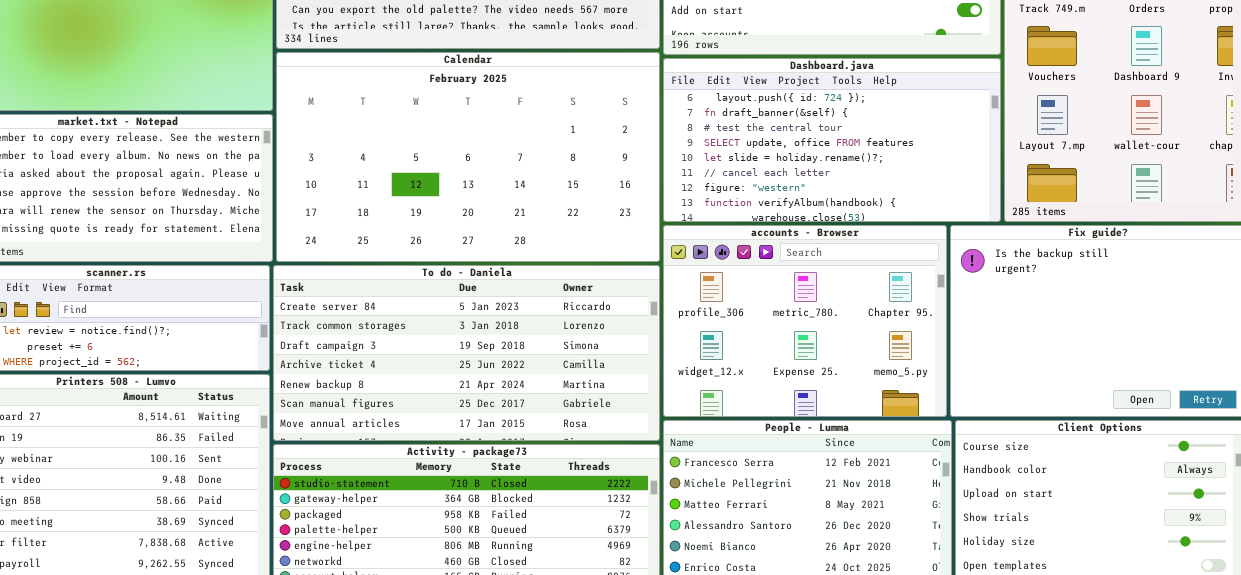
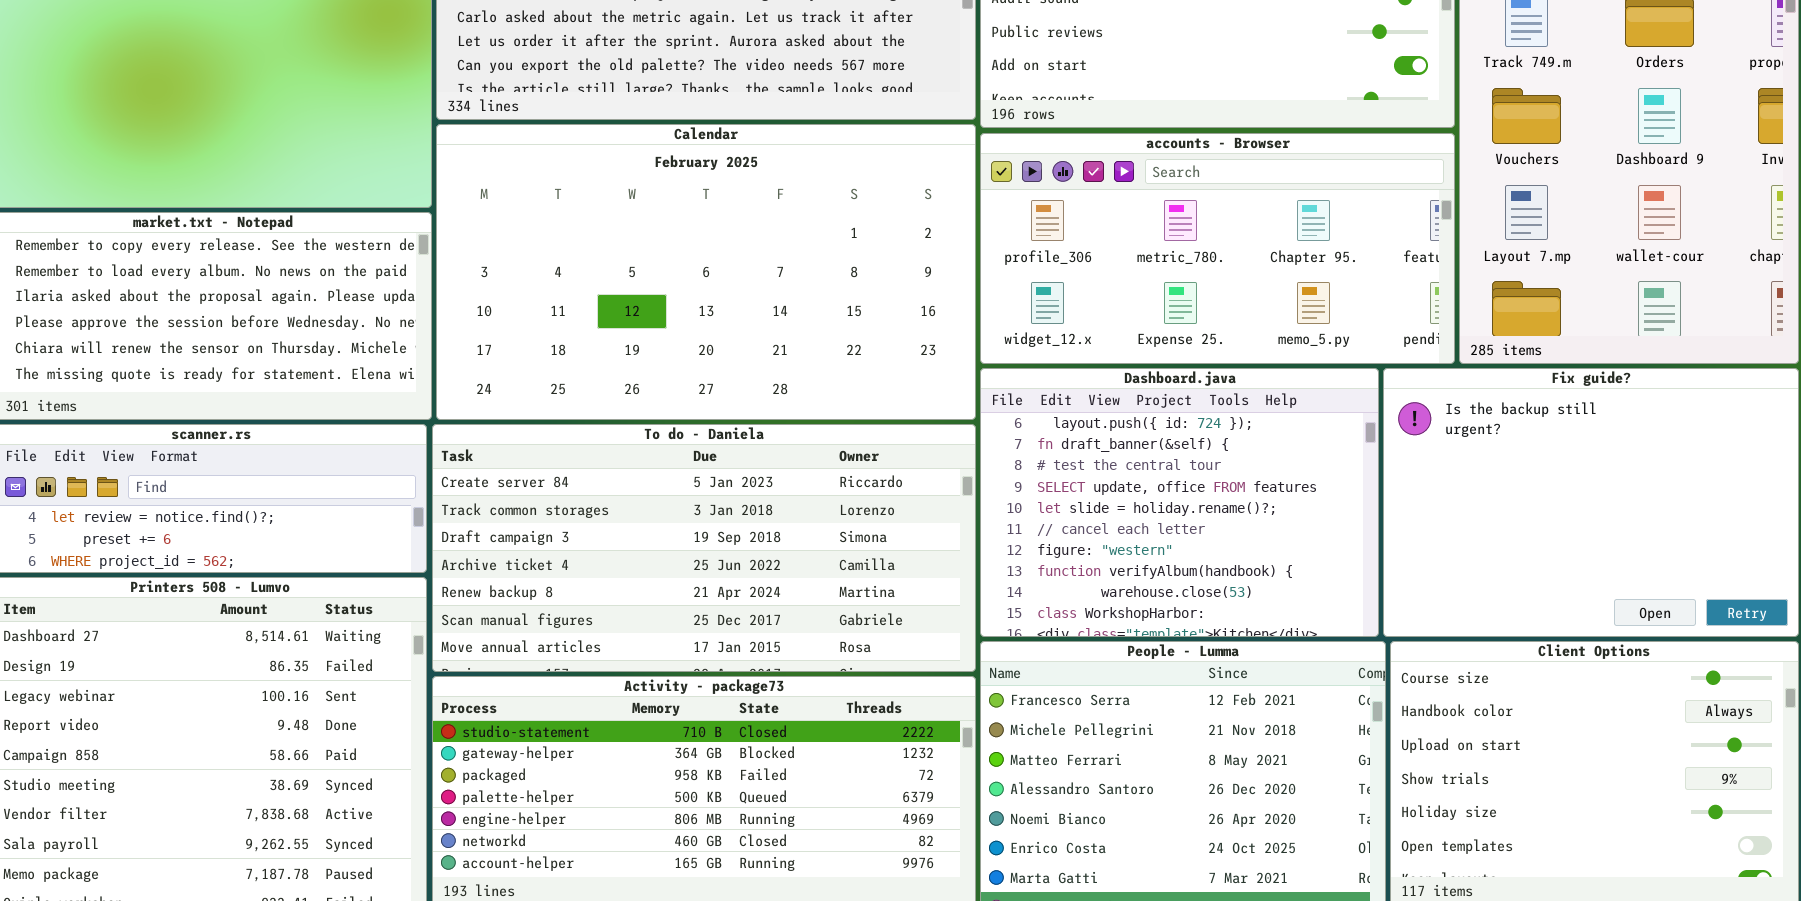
Dashboard.java: [663,58,1001,222] -> [980,368,1379,637], moved, resized
accounts - Browser: [663,225,947,417] -> [980,133,1455,364], moved, resized

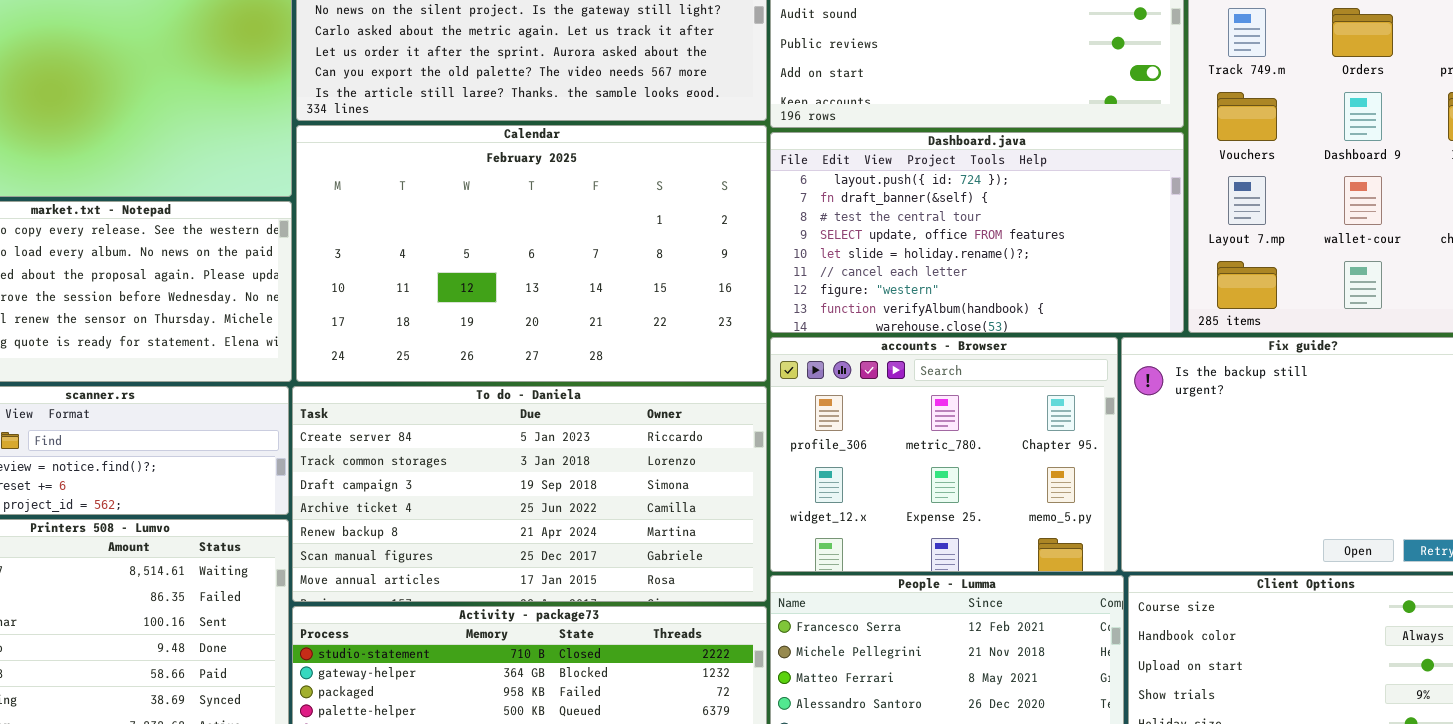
accounts - Browser: [980,133,1455,364] -> [770,337,1118,572], moved, resized
Dashboard.java: [980,368,1379,637] -> [770,132,1184,333], moved, resized

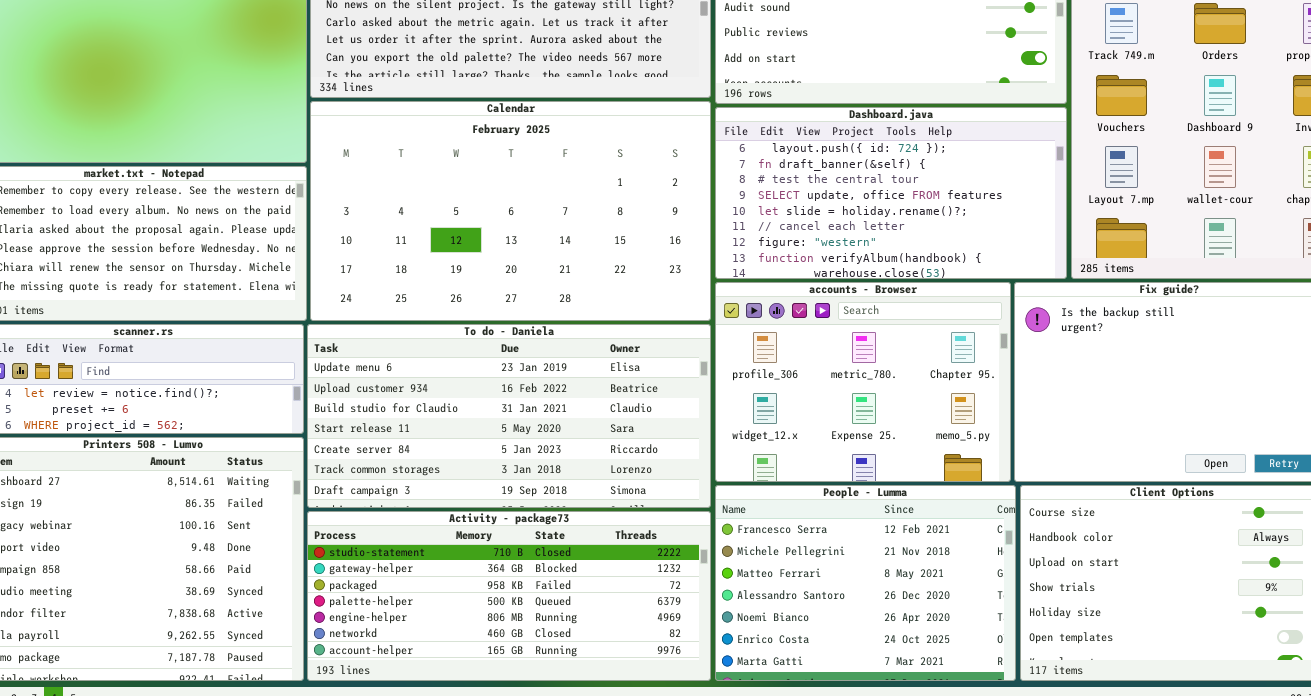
To do - Daniela: [292,386,767,602] -> [307,324,711,508], scrolled up 4 rows

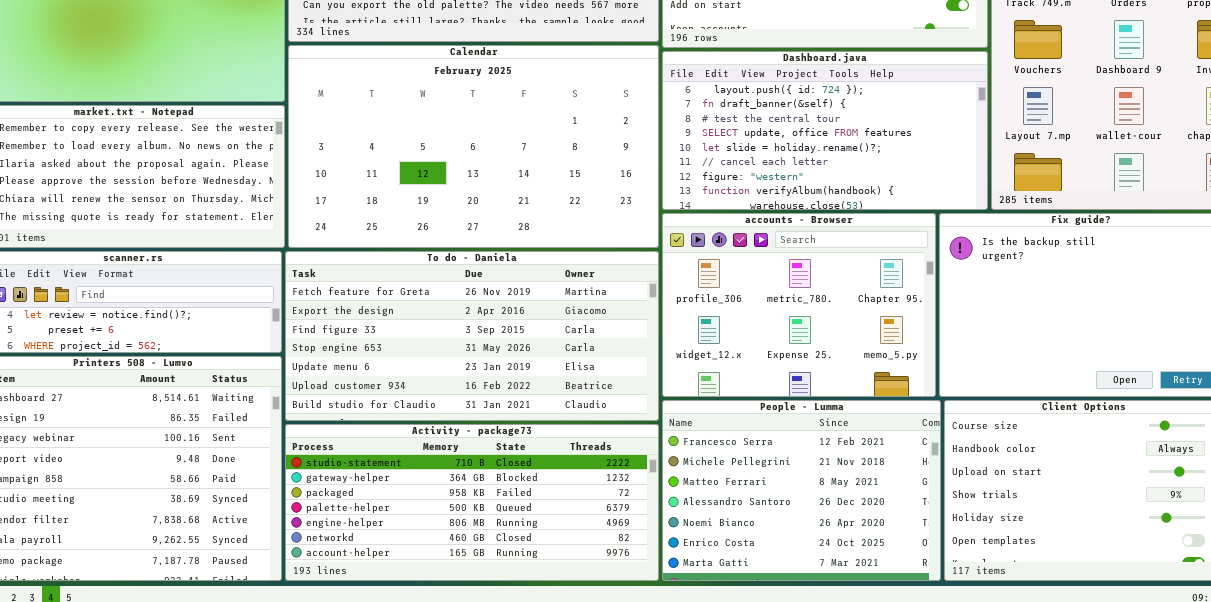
To do - Daniela: [307,324,711,508] -> [285,251,659,421], scrolled up 4 rows

